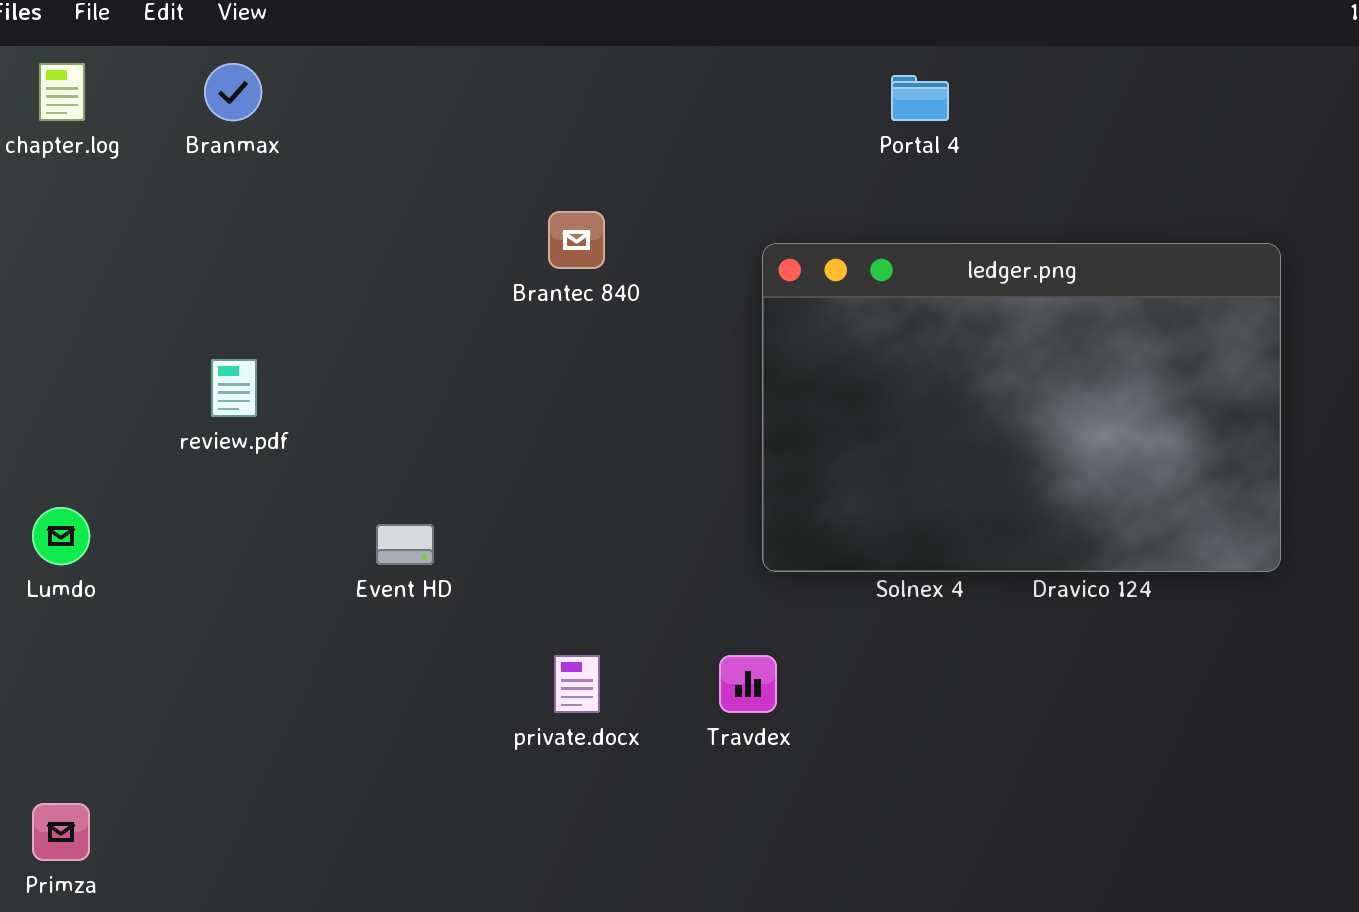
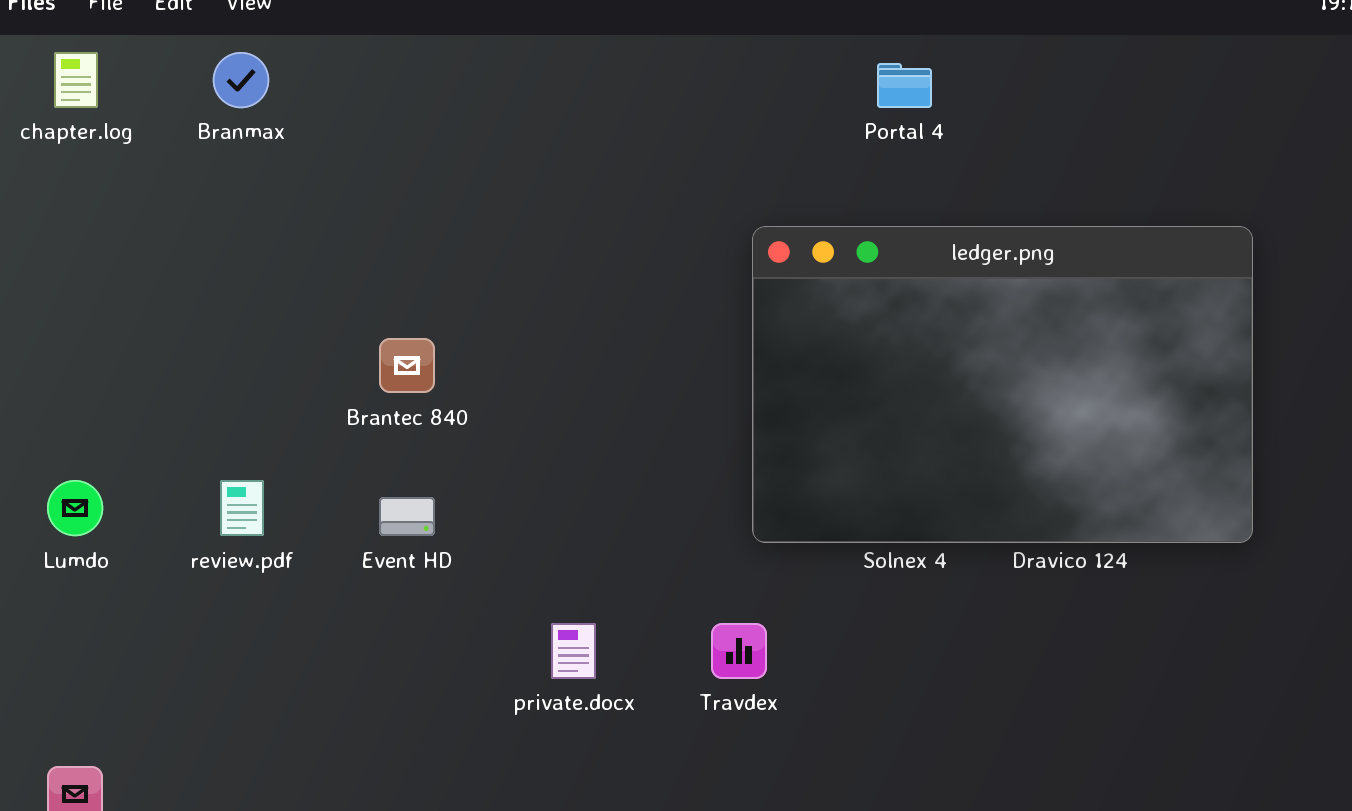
Brantec 840: [548,211,605,269] -> [379,338,435,393], moved
review.pdf: [211,359,257,417] -> [220,480,264,536], moved

